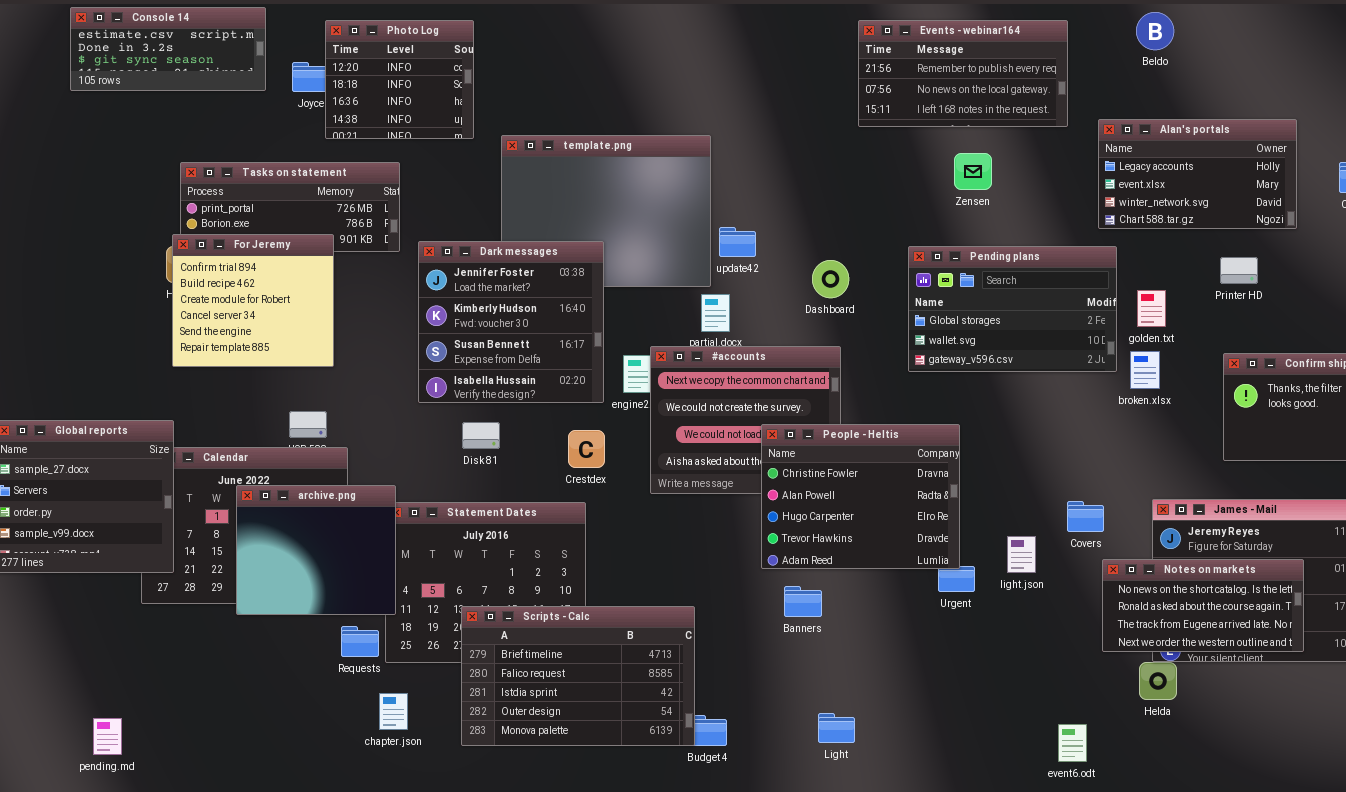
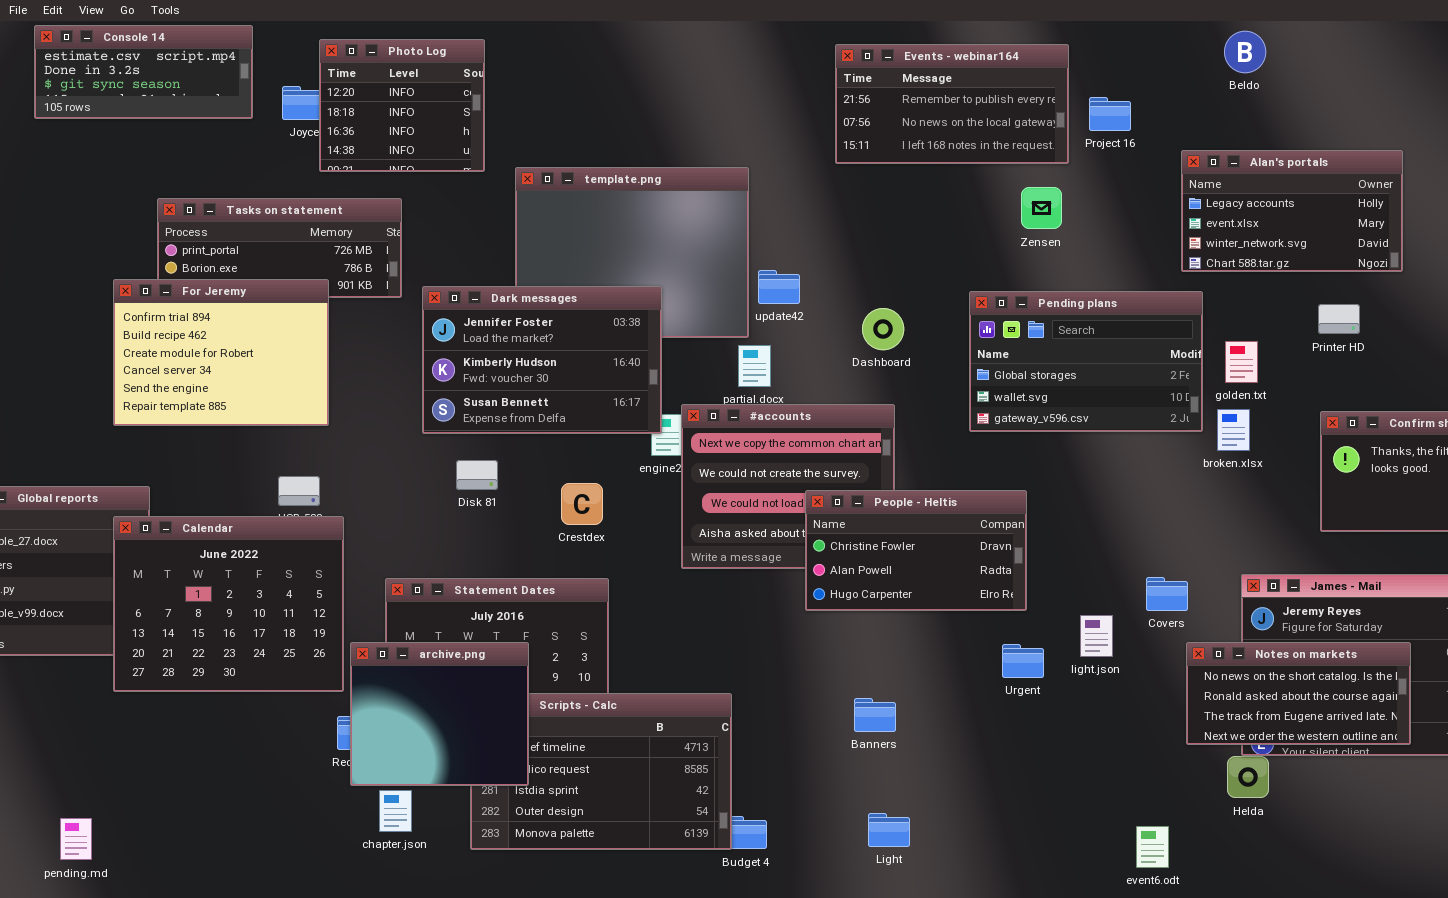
Events - webinar164: [858,20,1068,127] -> [835,44,1069,164], moved
For Jeremy: [172,234,334,367] -> [113,279,329,426], resized
Dark messages: [418,241,604,403] -> [422,286,662,434], resized
Disk 81: [462,422,500,449] -> [456,460,498,490], moved
People - Heltis: [761,424,960,569] -> [805,490,1027,611], resized
Crestdex: [568,430,605,468] -> [561,483,603,525], moved
Calendar: [141,447,348,604] -> [113,516,344,692], raised
archive.png: [236,485,396,615] -> [350,642,529,786], moved
Banners: [784,586,822,617] -> [854,698,896,732], moved

